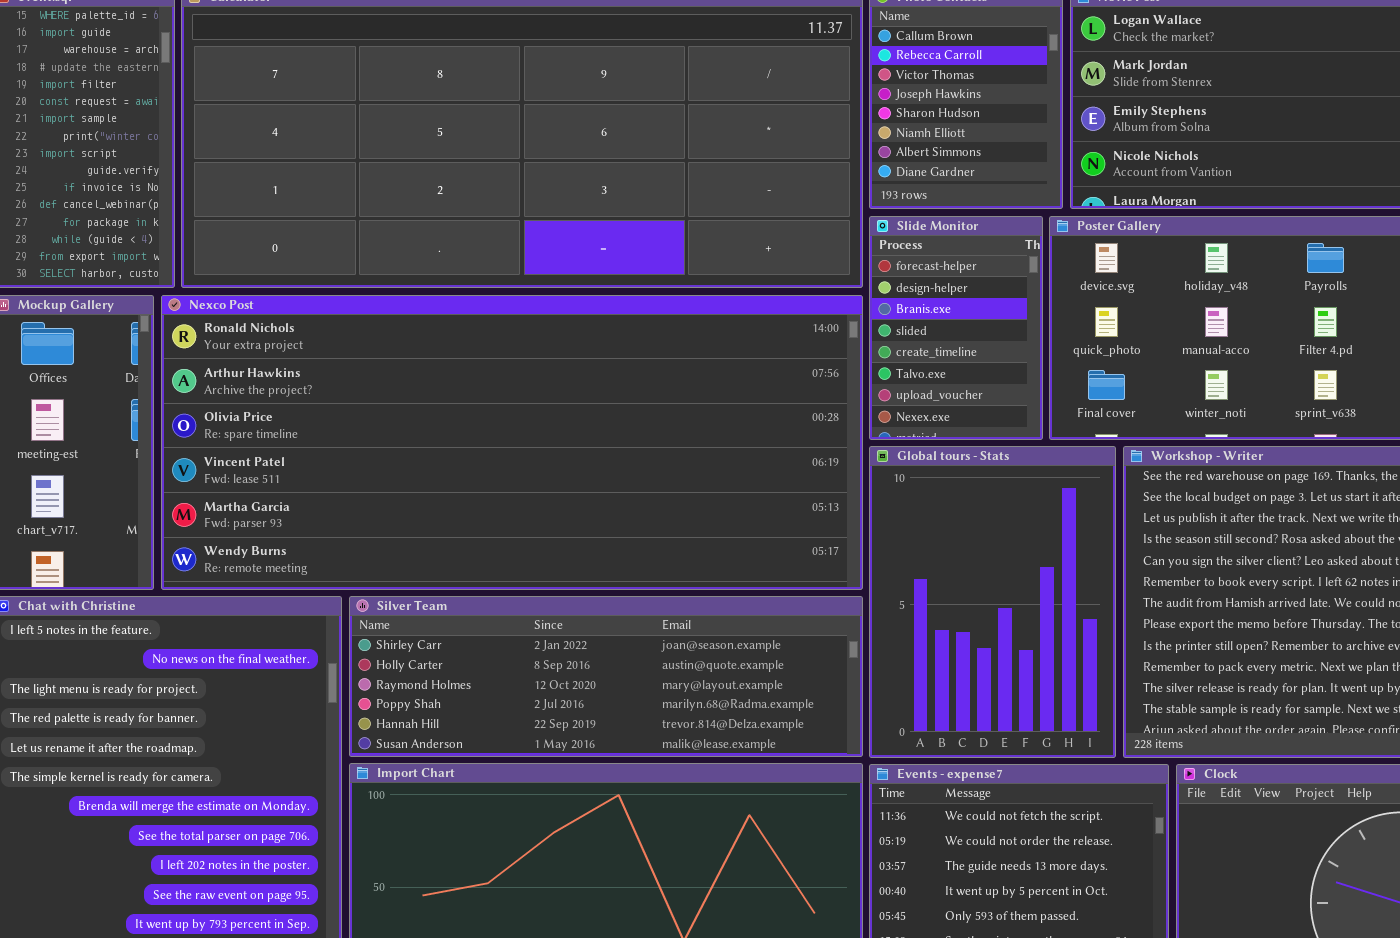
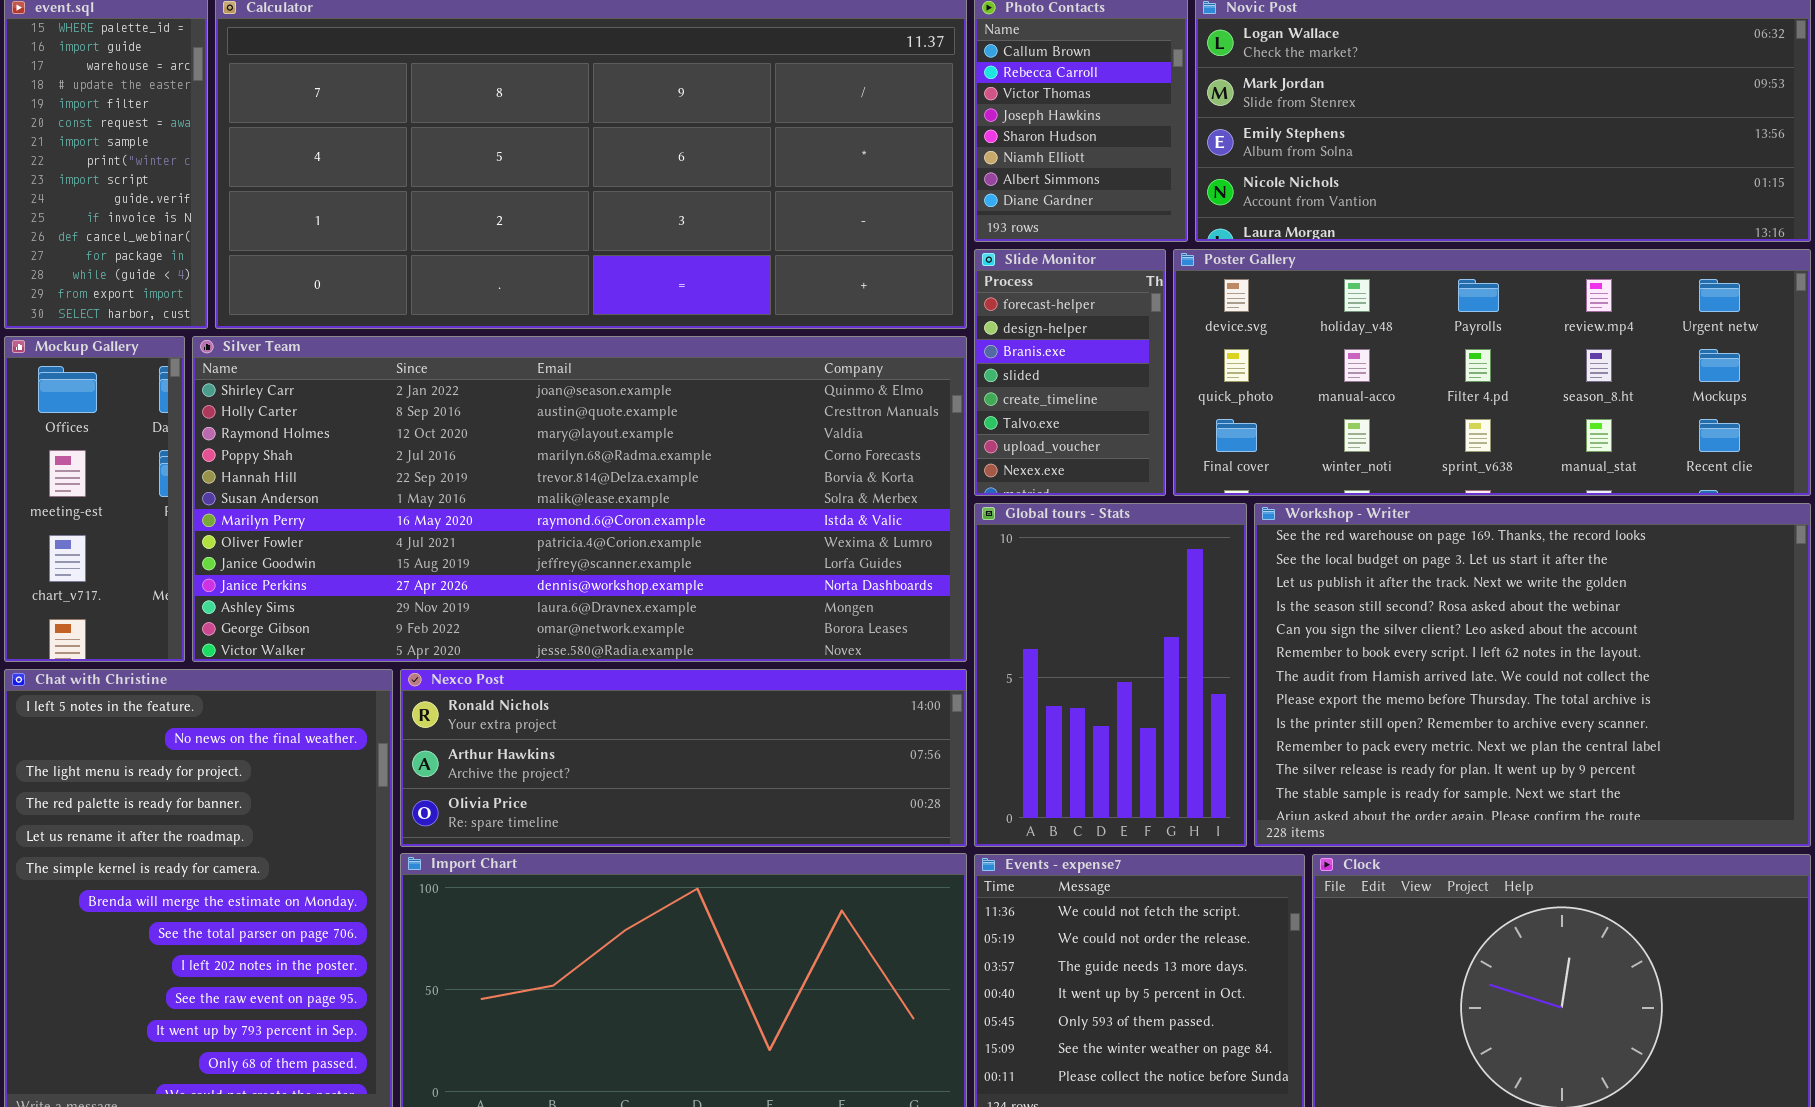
Nexco Post: [161,295,863,590] -> [400,669,967,847], moved, resized
Silver Team: [349,596,863,757] -> [192,336,967,662], moved, resized

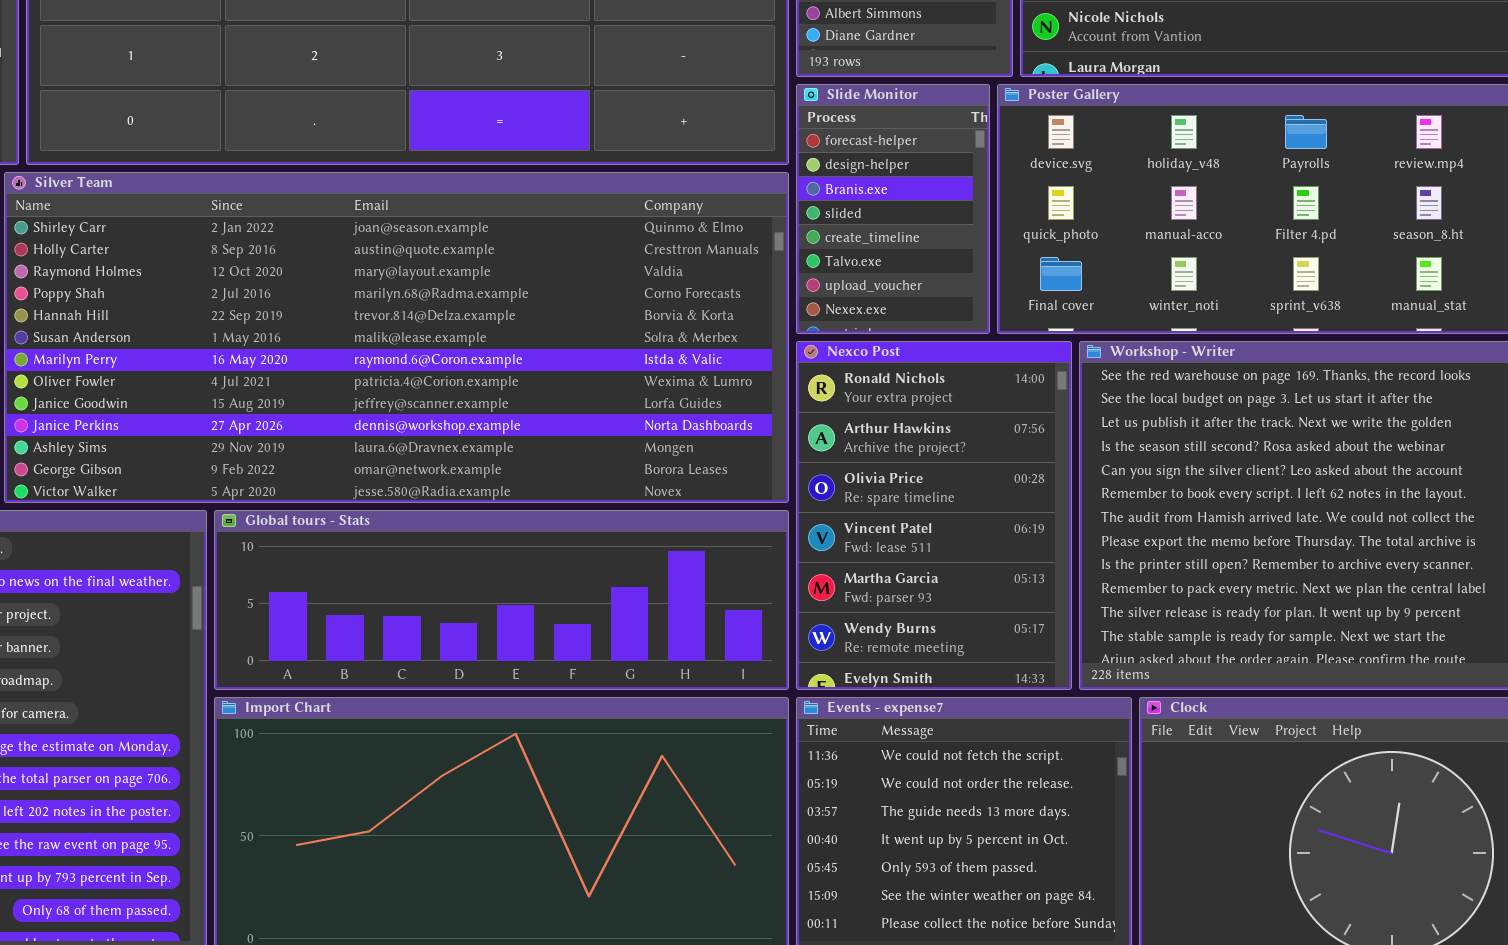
Global tours - Stats: [974,503,1247,847] -> [214,510,789,690], moved, resized
Nexco Post: [400,669,967,847] -> [796,341,1072,690], moved, resized

